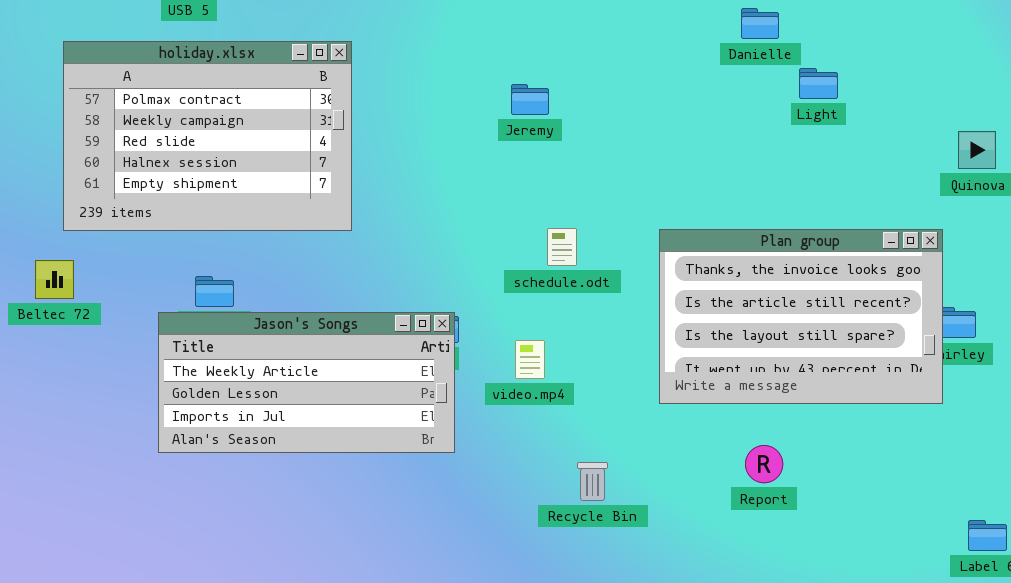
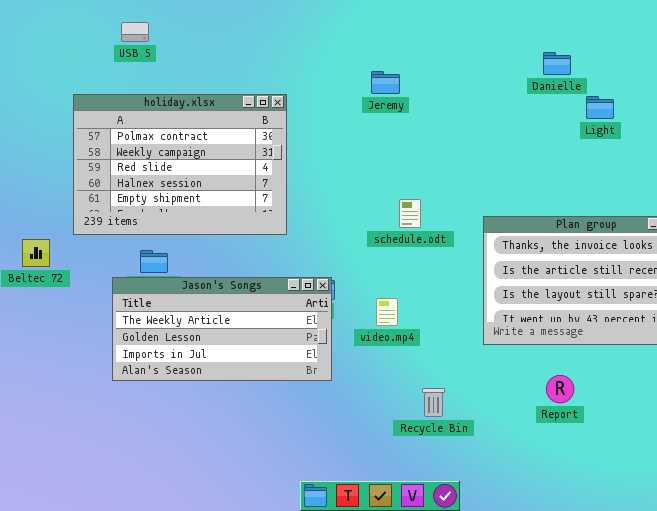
holiday.xlsx: [63,41,352,231] -> [73,94,287,235], moved
Jeremy: [511,84,549,115] -> [371,71,400,94], moved
schedule.odt: [547,228,577,266] -> [399,199,421,228], moved

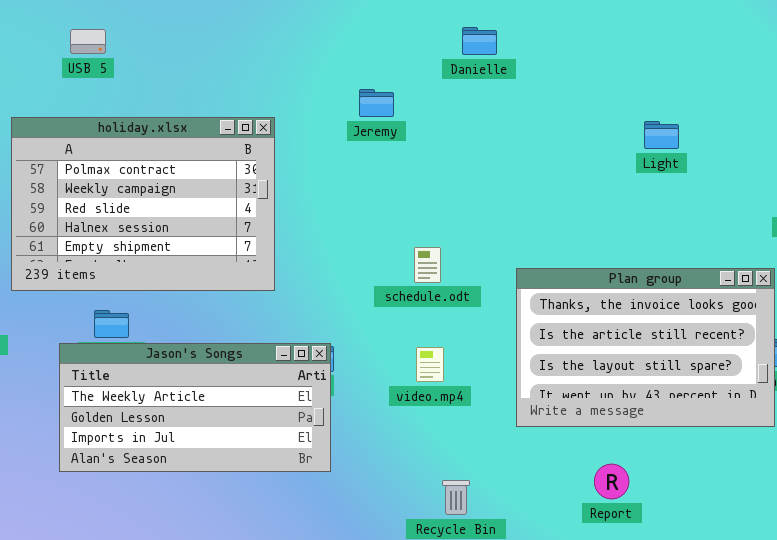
Danielle: [543,52,571,75] -> [462,27,497,55], moved
Jeremy: [371,71,400,94] -> [359,89,394,117], moved
video.mp4: [376,298,398,326] -> [416,347,444,382], moved

